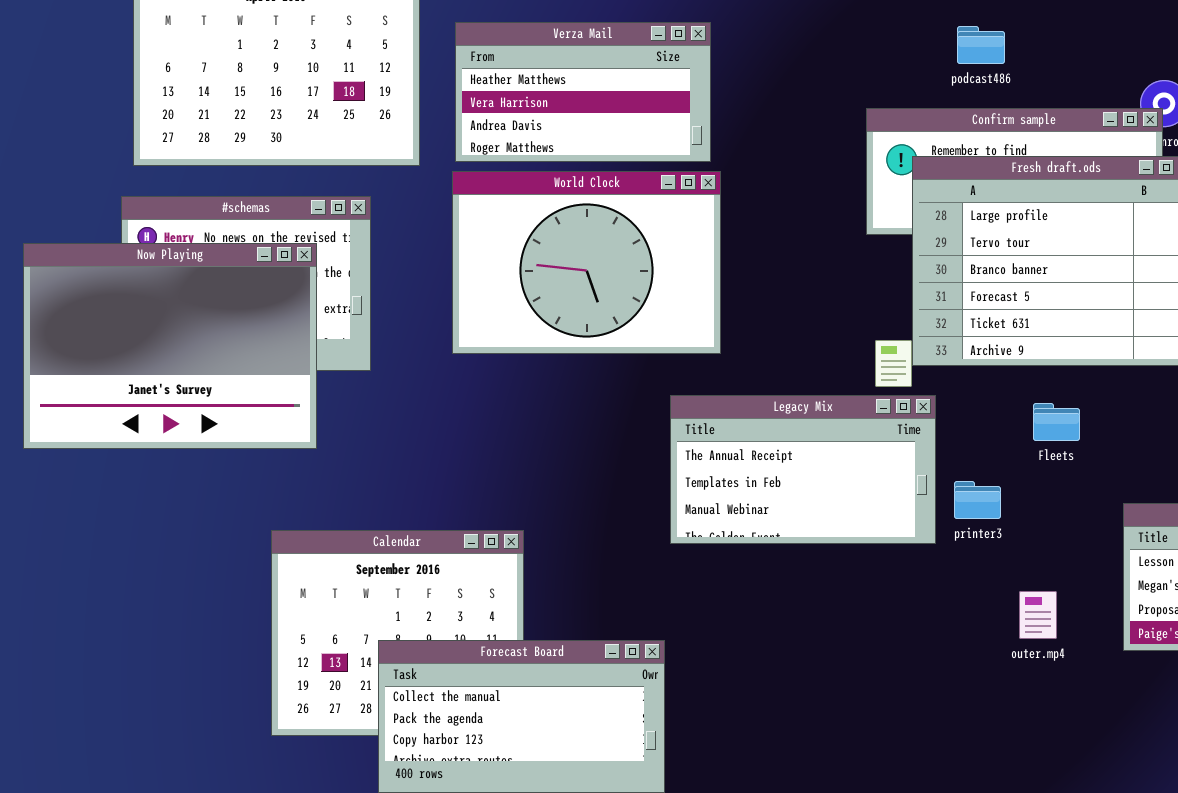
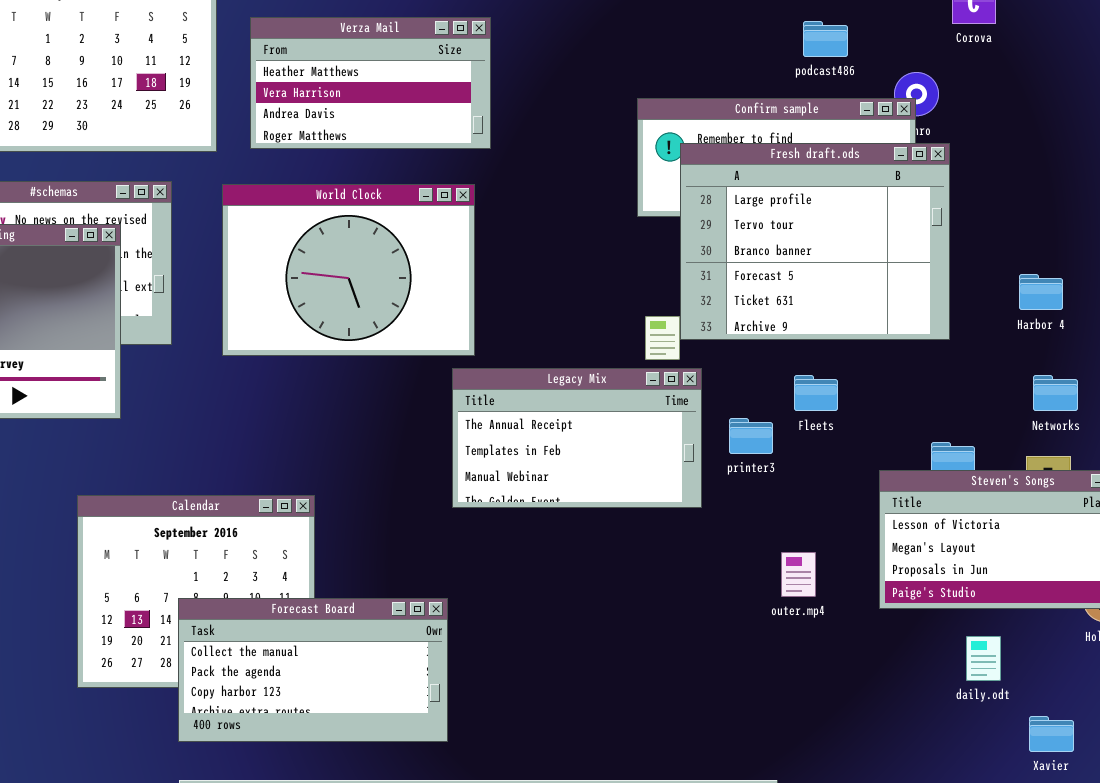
podcast486: [957,26,1005,64] -> [803,21,848,57], moved
World Clock: [452,171,721,354] -> [222,184,475,356], moved
printer3: [954,481,1001,519] -> [729,418,773,454], moved

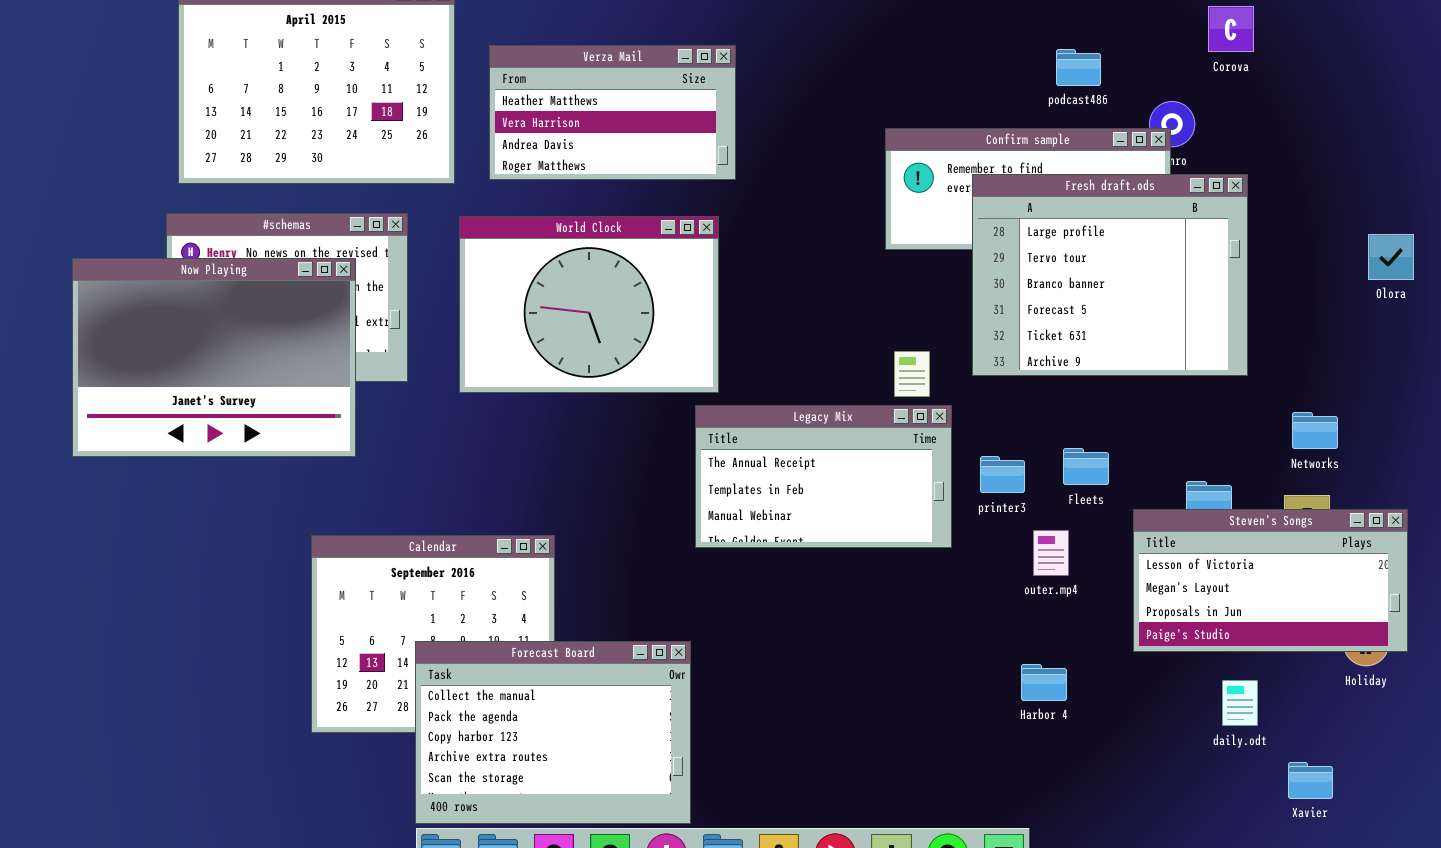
Fresh draft.ods: [680,143,950,340] -> [972,174,1248,376], moved
Harbor 4: [1019,274,1063,310] -> [1021,664,1067,701], moved
Fleets: [794,375,838,411] -> [1063,448,1109,485], moved
outer.mp4: [781,552,816,597] -> [1033,530,1069,576], moved
Forecast Board: [178,598,448,742] -> [415,641,691,824], resized

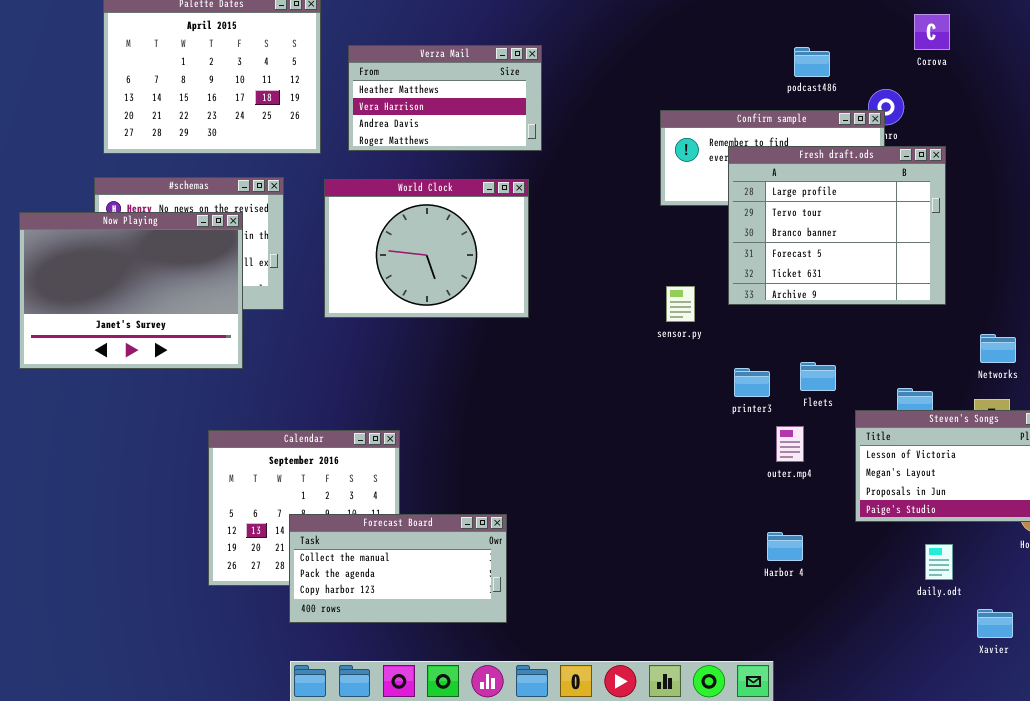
Legacy Mix: [695,405,952,548] -> none, closed
Forecast Board: [415,641,691,824] -> [289,514,507,623], resized

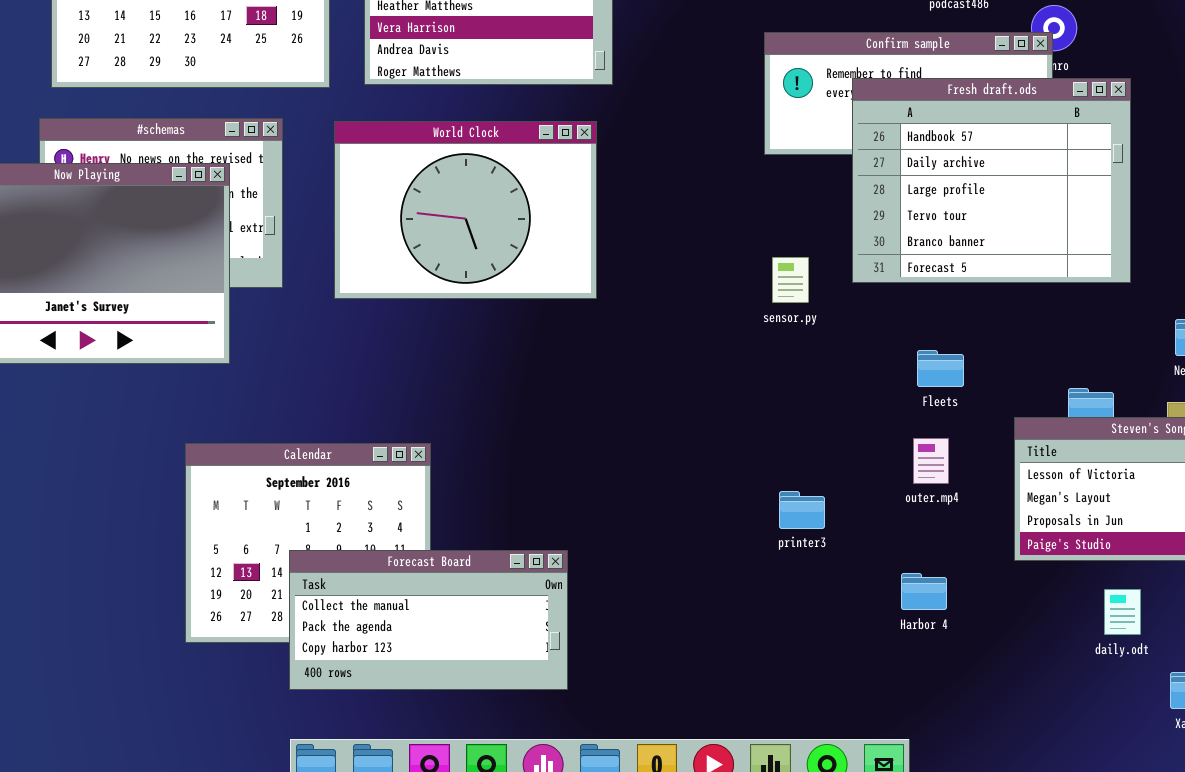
Fresh draft.ods: [728,146,946,305] -> [852,78,1131,283], scrolled up 2 rows
Fleets: [800,362,836,391] -> [917,350,964,387], moved
printer3: [734,368,770,397] -> [779,491,825,529], moved

